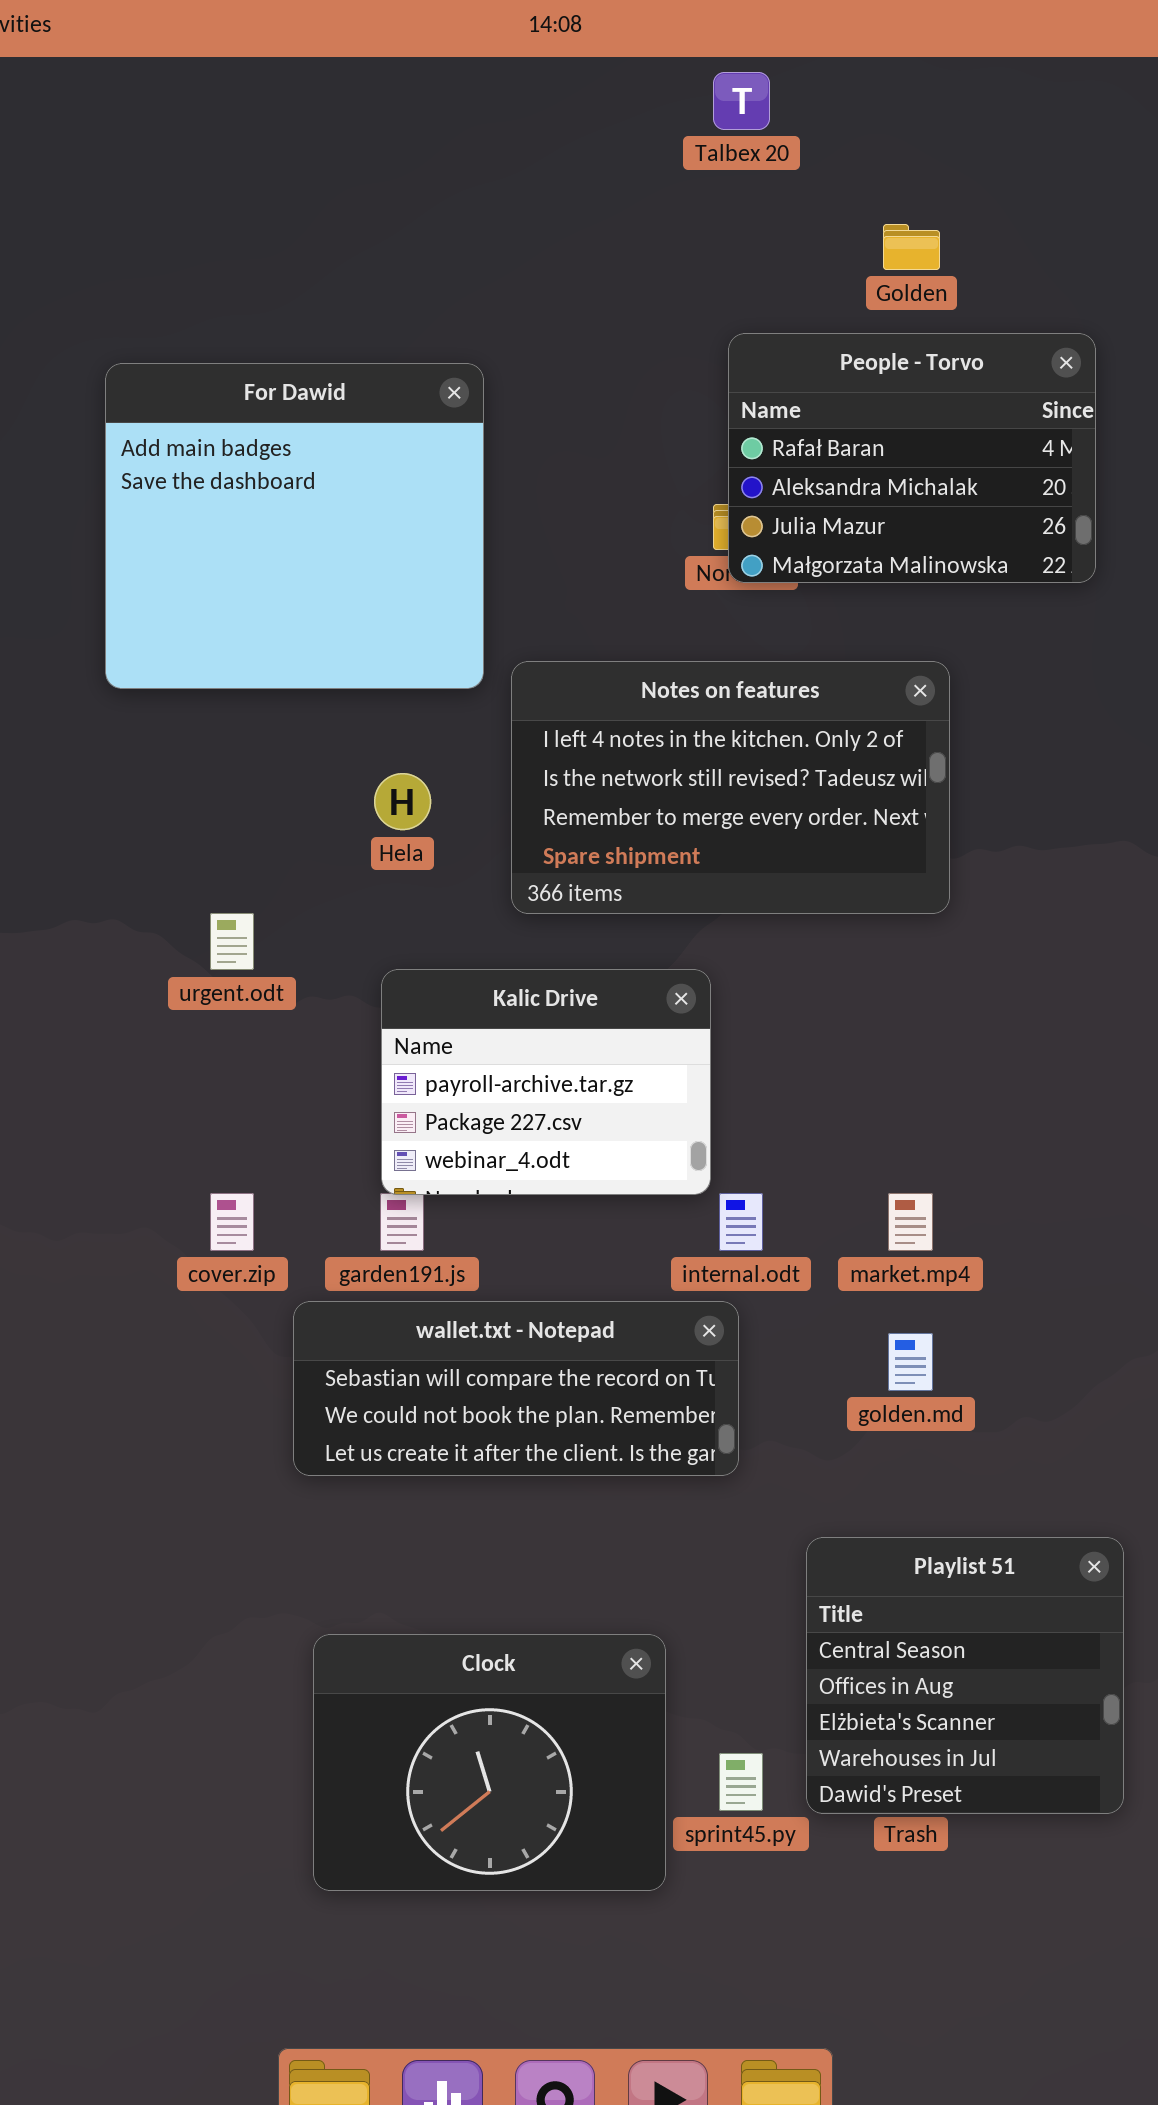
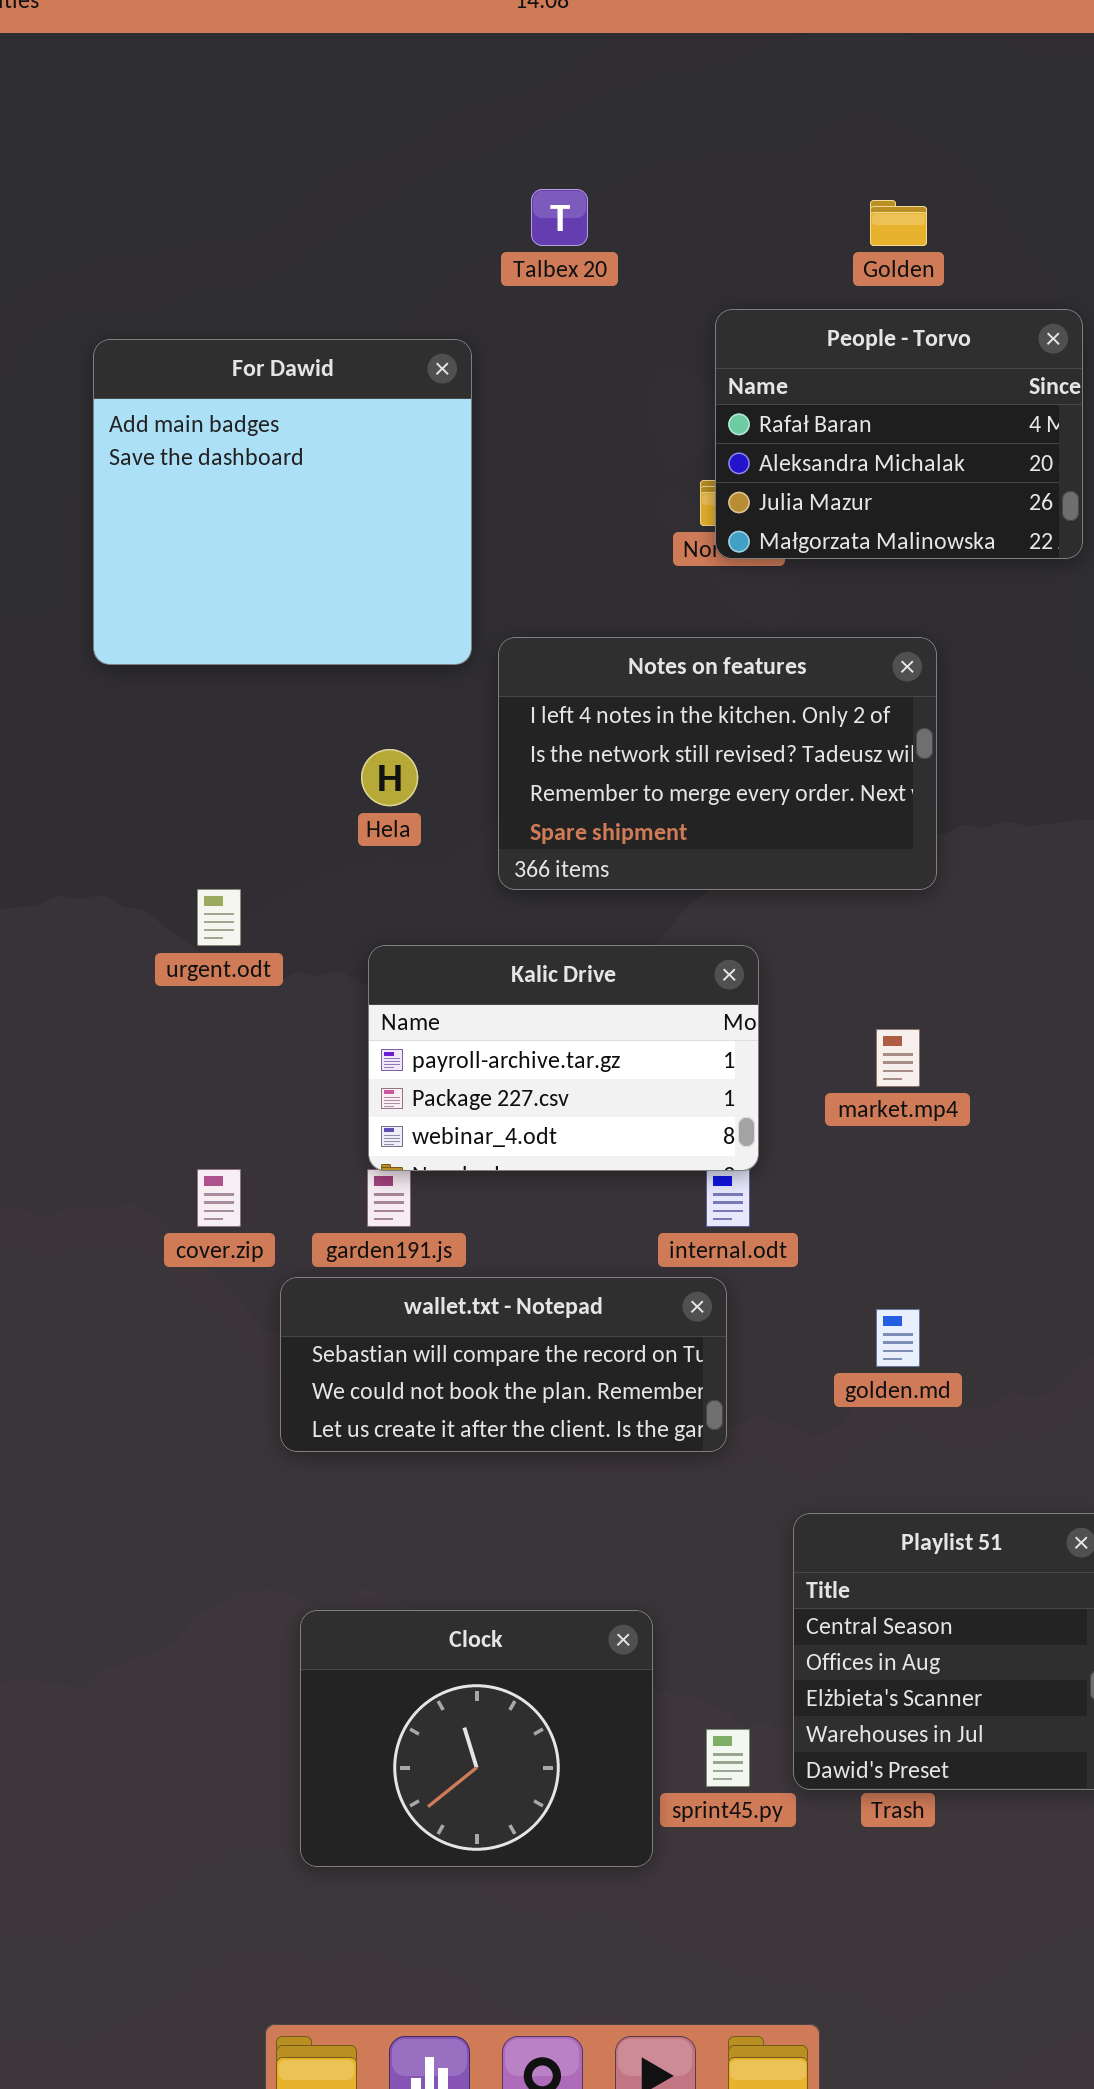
Talbex 20: [713,72,770,130] -> [531,189,588,246], moved
Kalic Drive: [381,969,711,1195] -> [368,945,759,1171], resized
market.mp4: [888,1193,933,1251] -> [876,1029,920,1087], moved

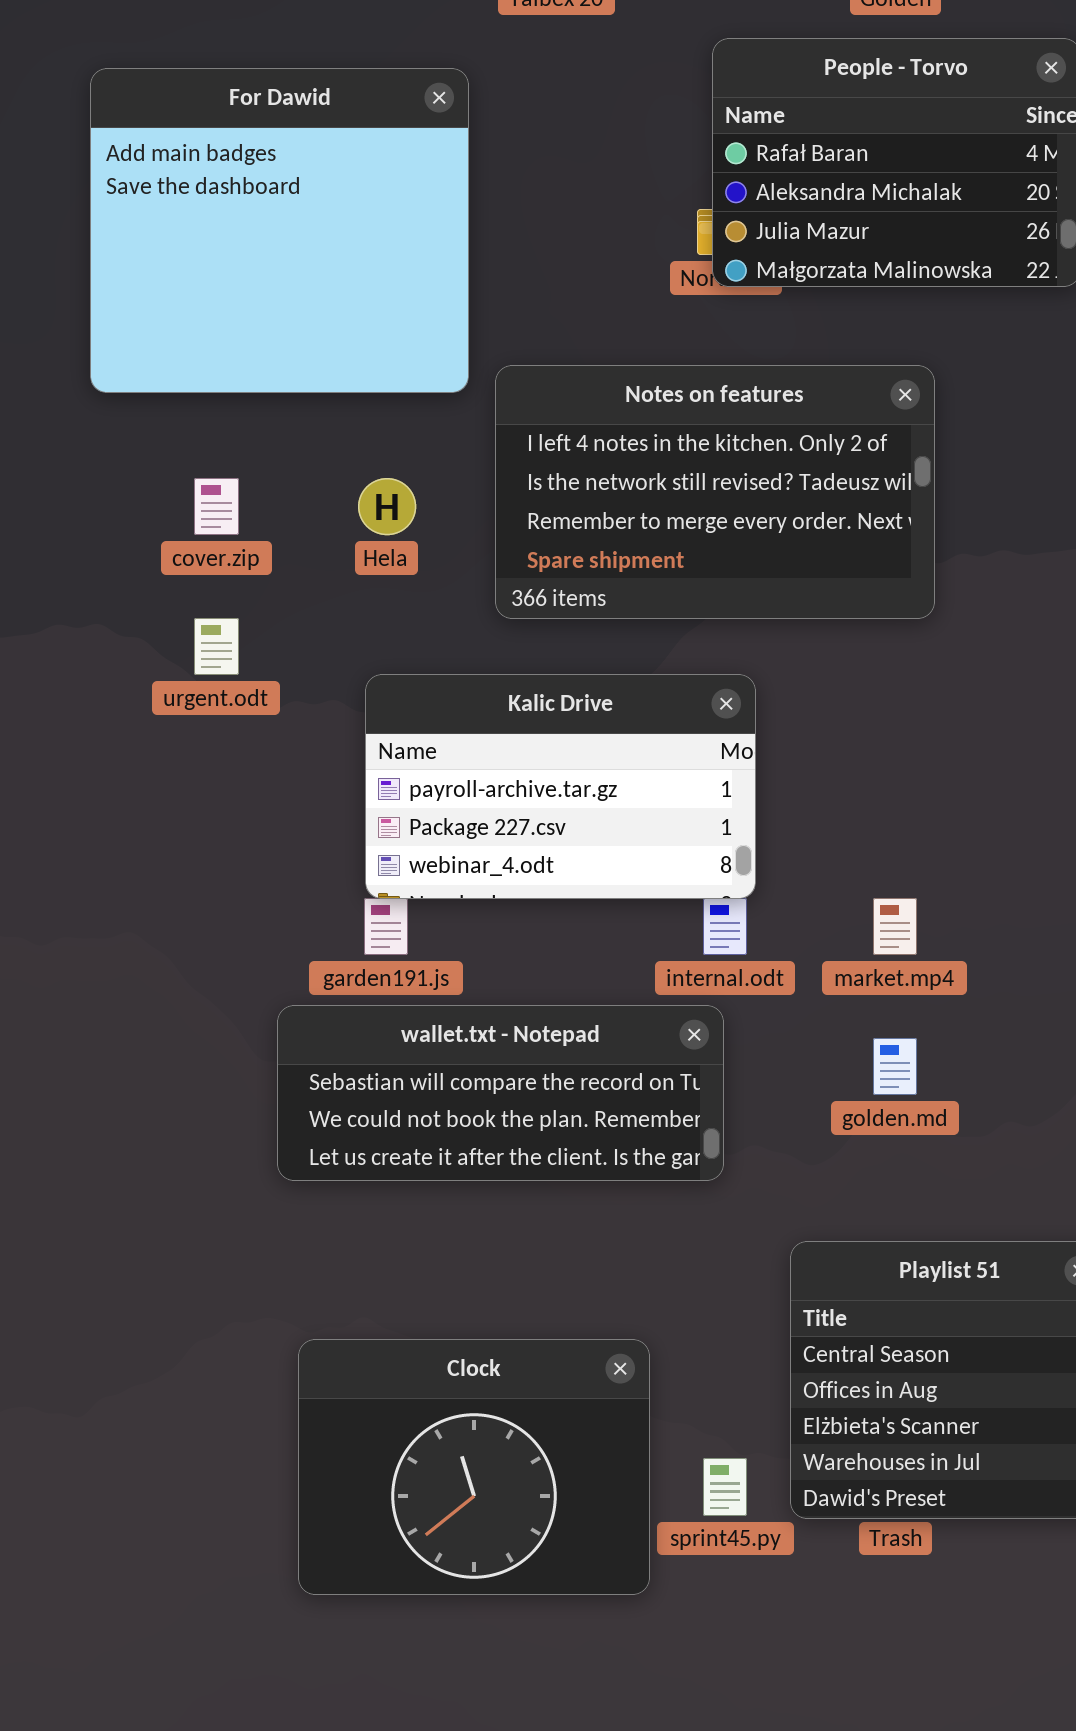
market.mp4: [876,1029,920,1087] -> [873,898,917,955], moved
cover.zip: [197,1169,241,1227] -> [194,478,239,535], moved

